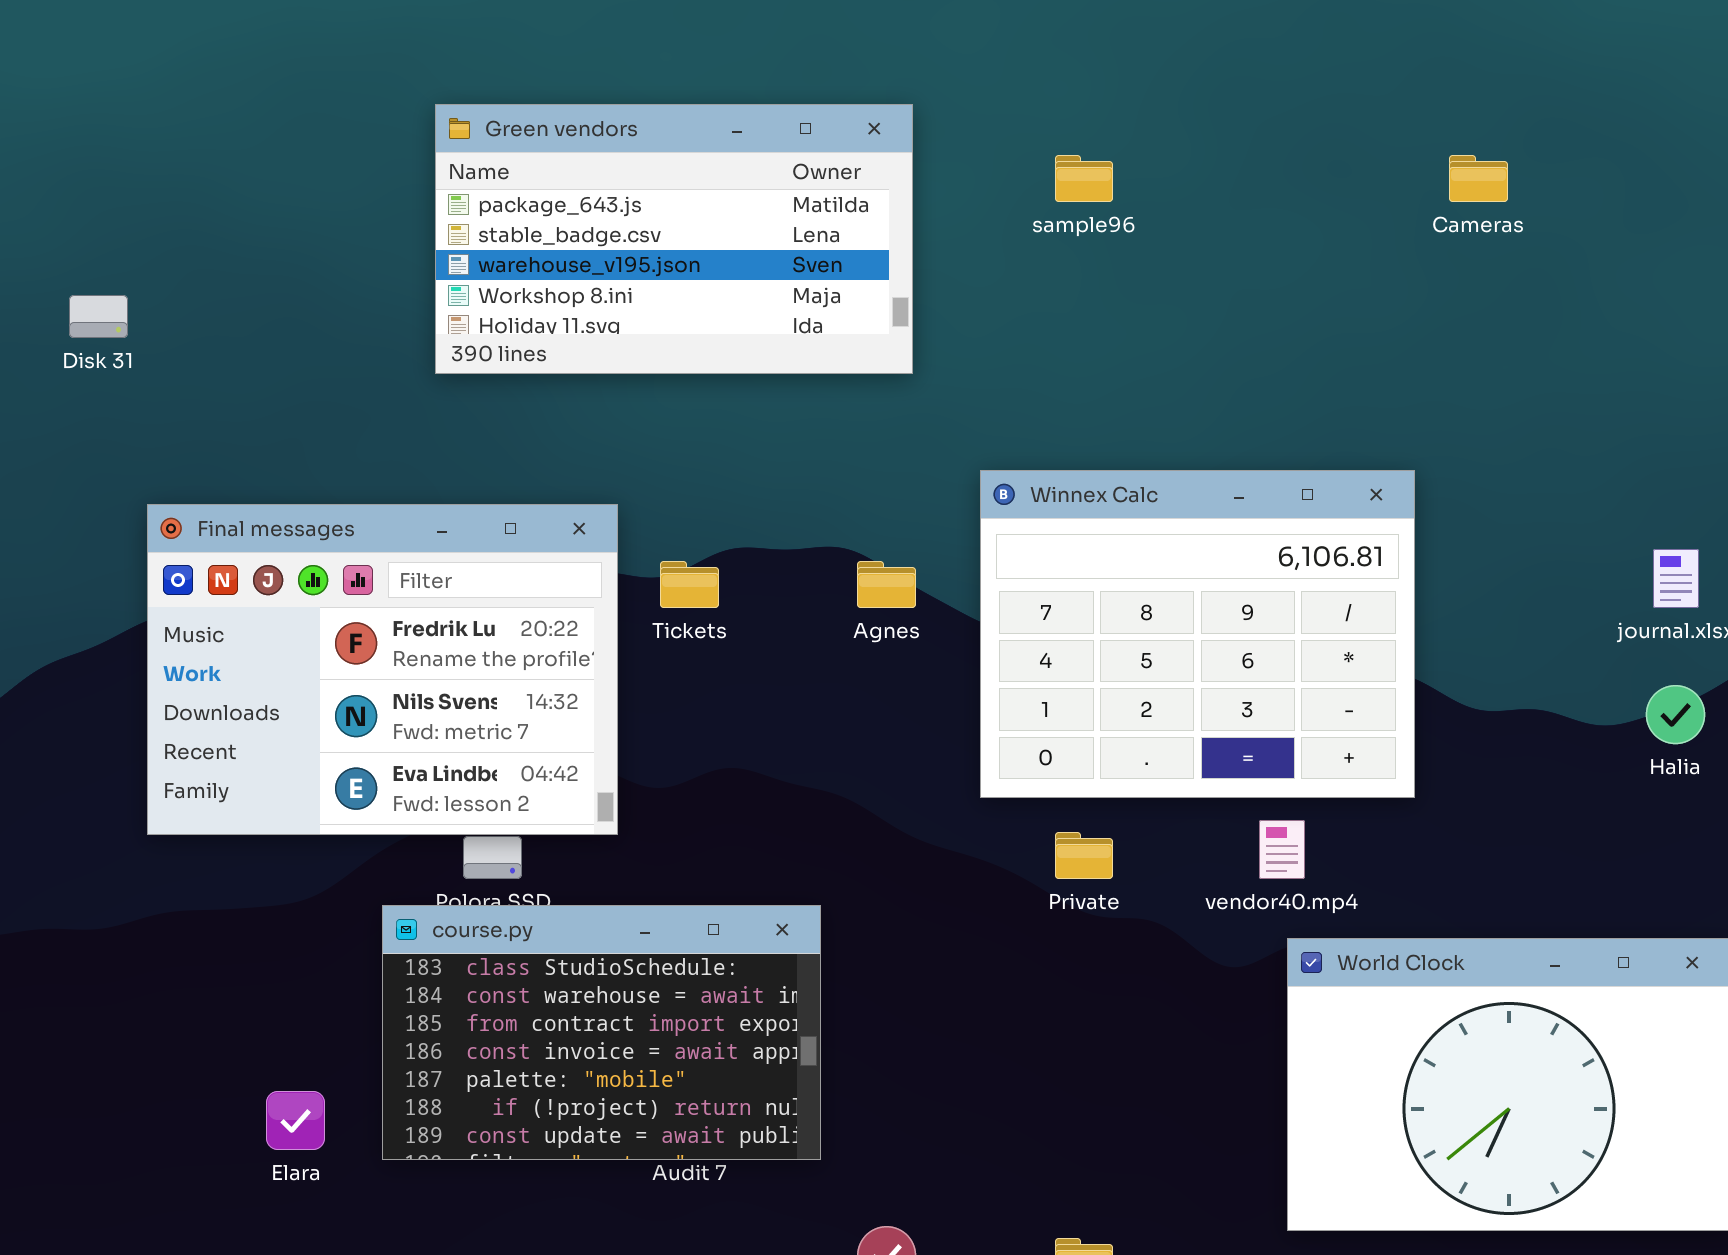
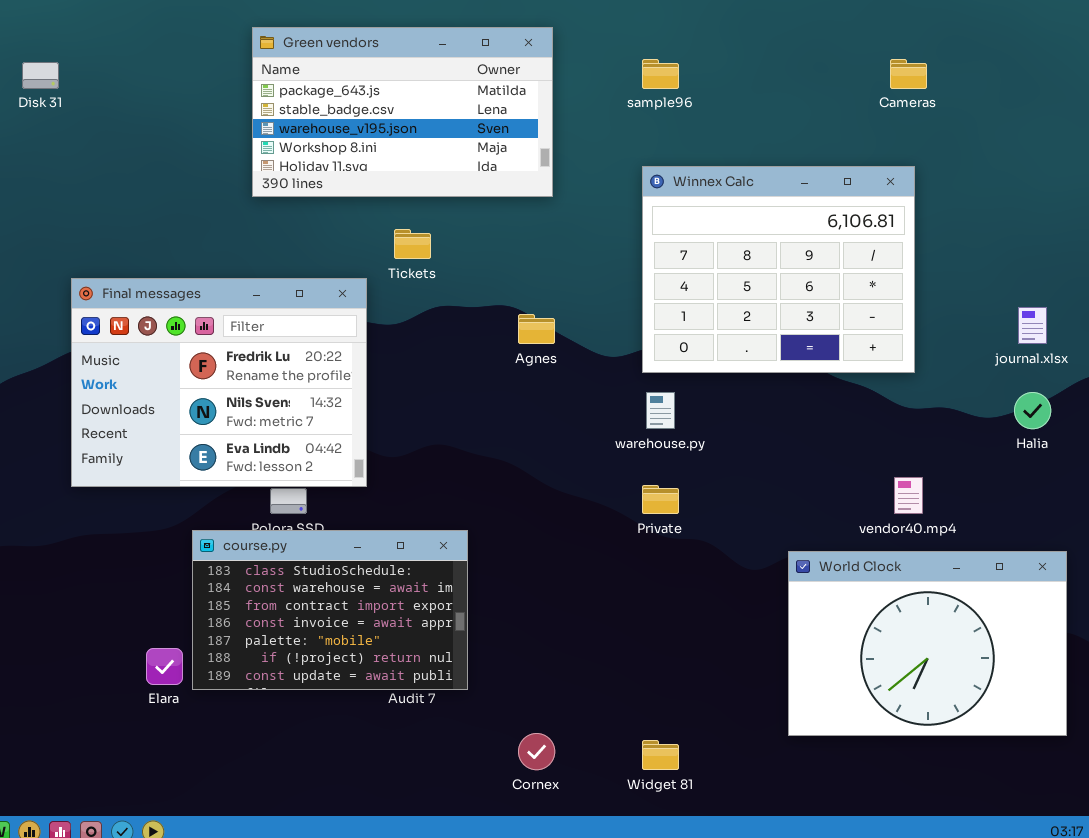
Disk 31: [69,295,128,338] -> [22,62,59,89], moved
Winnex Calc: [980,470,1415,798] -> [642,166,915,373], moved
Tickets: [660,561,719,608] -> [394,229,431,259], moved
vendor40.mp4: [1259,820,1305,879] -> [894,477,923,514], moved
course.py: [382,905,821,1160] -> [192,530,468,690], moved

